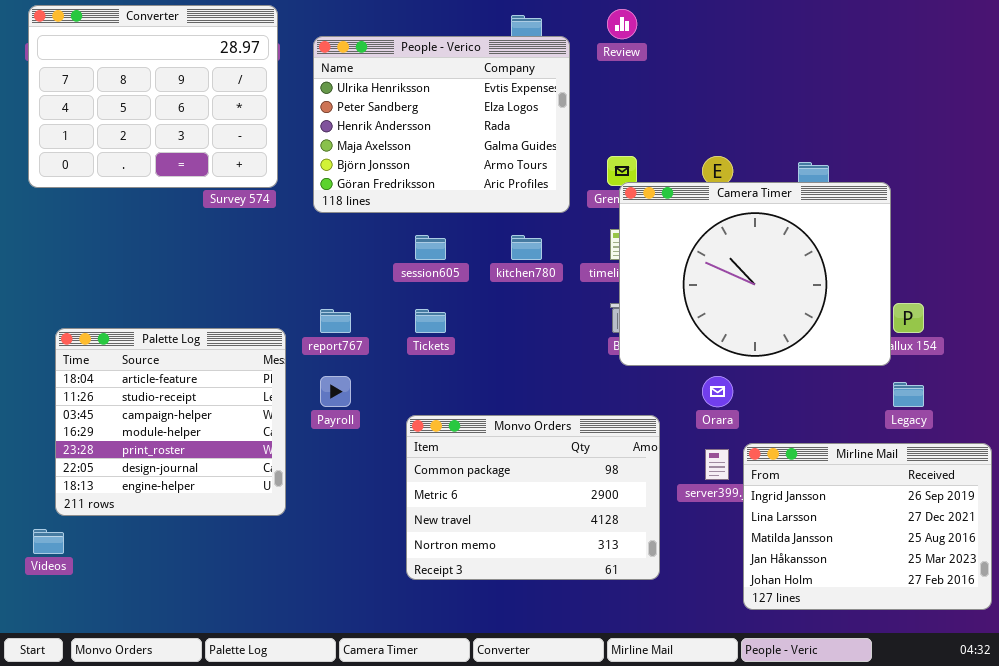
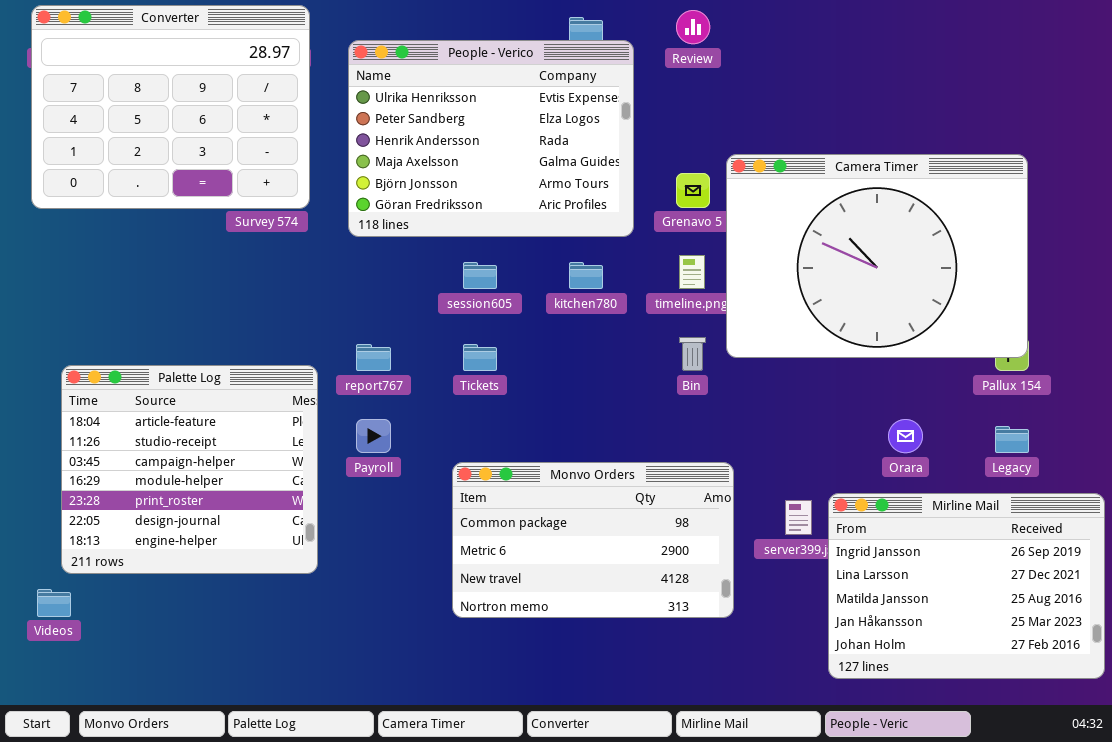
Camera Timer: [619,182,891,366] -> [726,154,1028,358], moved
Orara: [702,376,733,407] -> [888,419,923,453], moved
Monvo Orders: [406,415,660,580] -> [452,462,734,618], resized

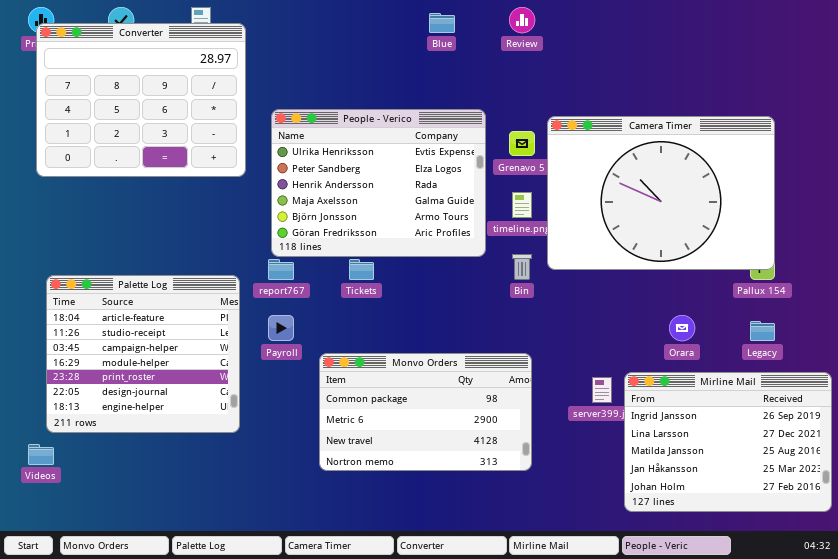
Converter: [31,5,310,209] -> [36,23,246,177], moved
People - Verico: [348,40,634,237] -> [271,109,486,257], moved
Monvo Orders: [452,462,734,618] -> [319,353,532,471], moved

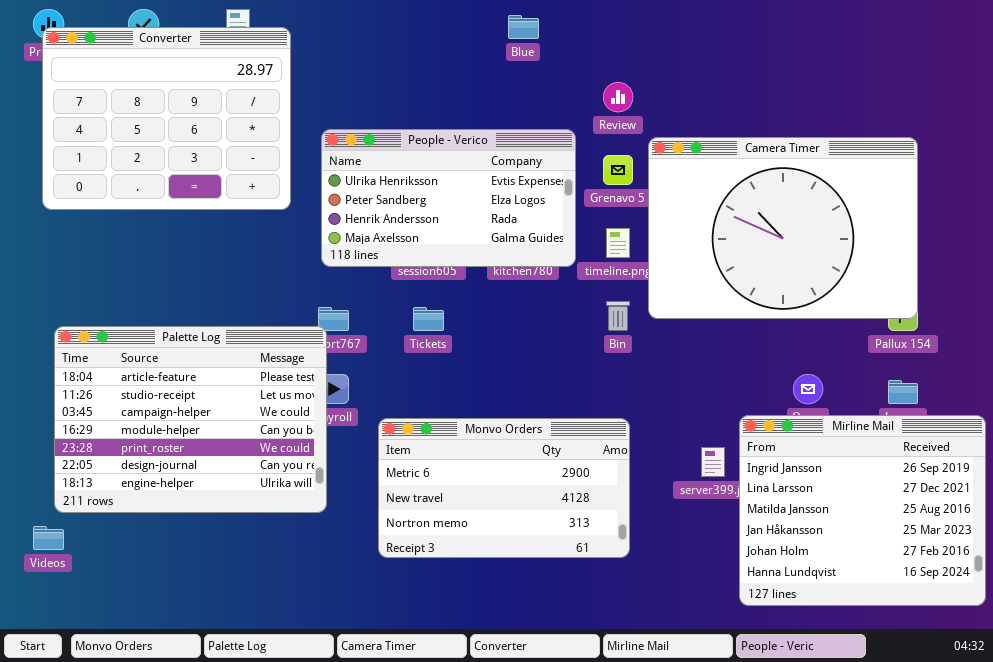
Review: [509,7,535,33] -> [603,82,633,112], moved
People - Verico: [271,109,486,257] -> [321,129,576,267], resized
Palette Log: [46,275,240,433] -> [54,326,327,513], resized
Monvo Orders: [319,353,532,471] -> [378,418,630,558], scrolled down 1 row
Mirline Mail: [624,372,832,512] -> [739,415,986,606], resized

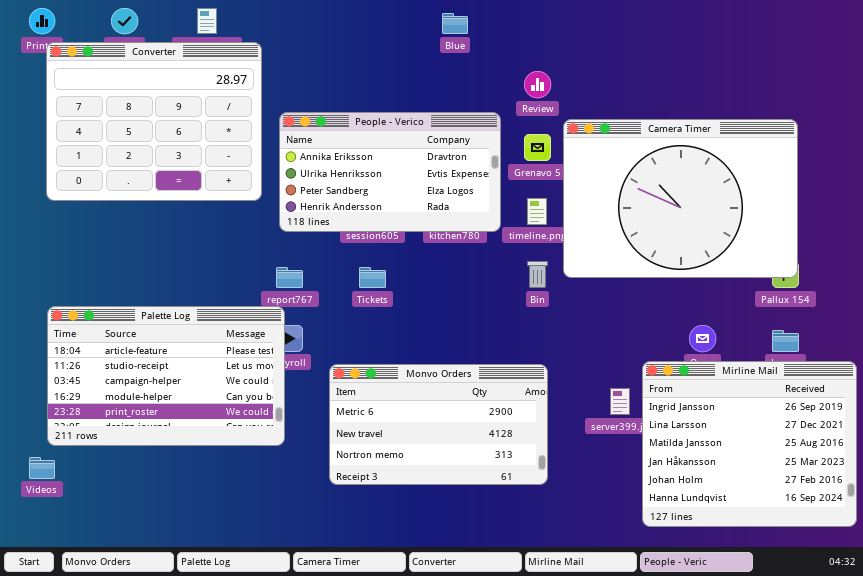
Converter: [42,27,291,210] -> [46,42,262,201], moved
People - Verico: [321,129,576,267] -> [279,112,501,232], scrolled up 1 row
Palette Log: [54,326,327,513] -> [47,306,285,446], resized

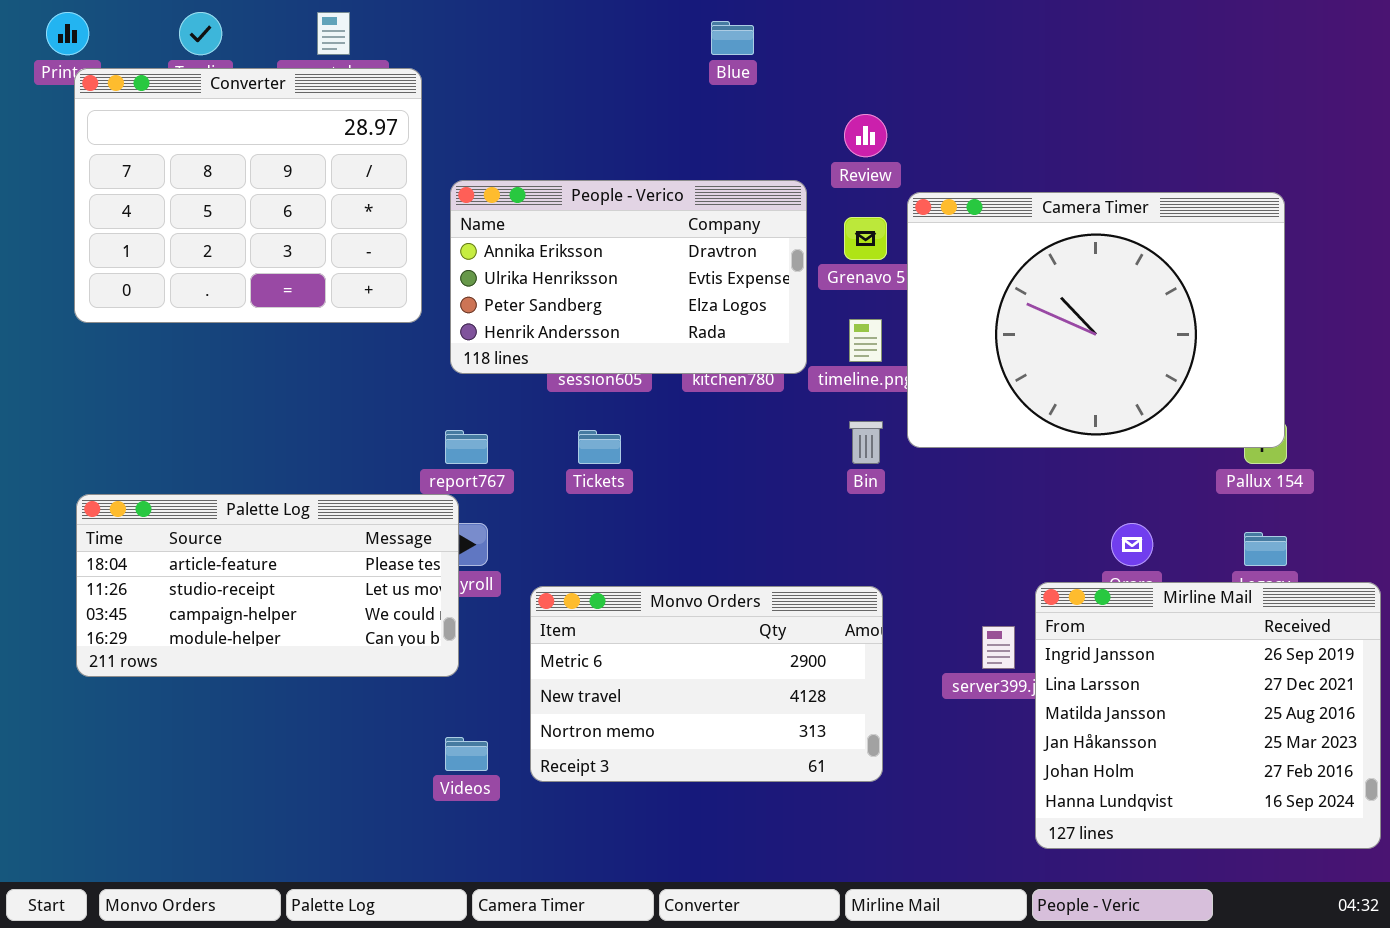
Palette Log: [47,306,285,446] -> [76,494,459,677], resized
Videos: [29,457,55,479] -> [445,737,488,771], moved

